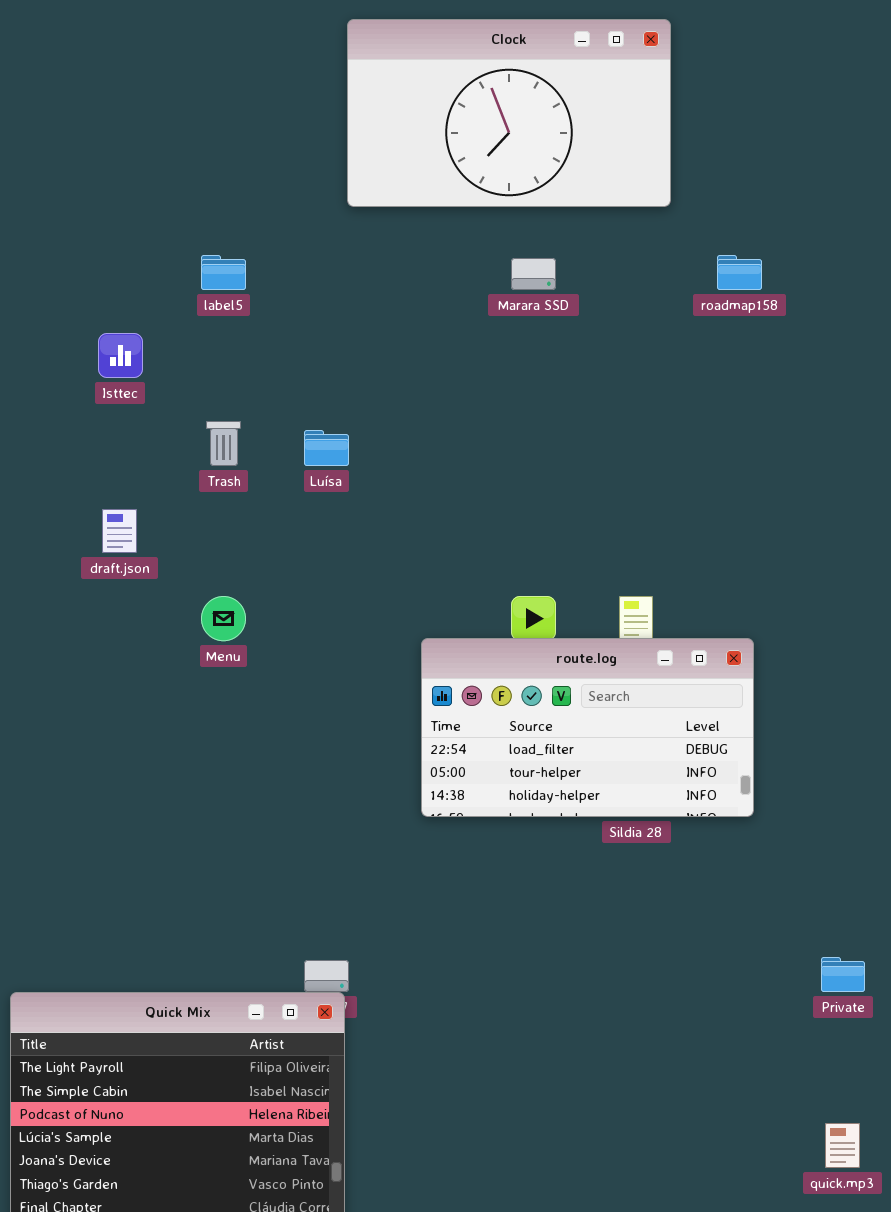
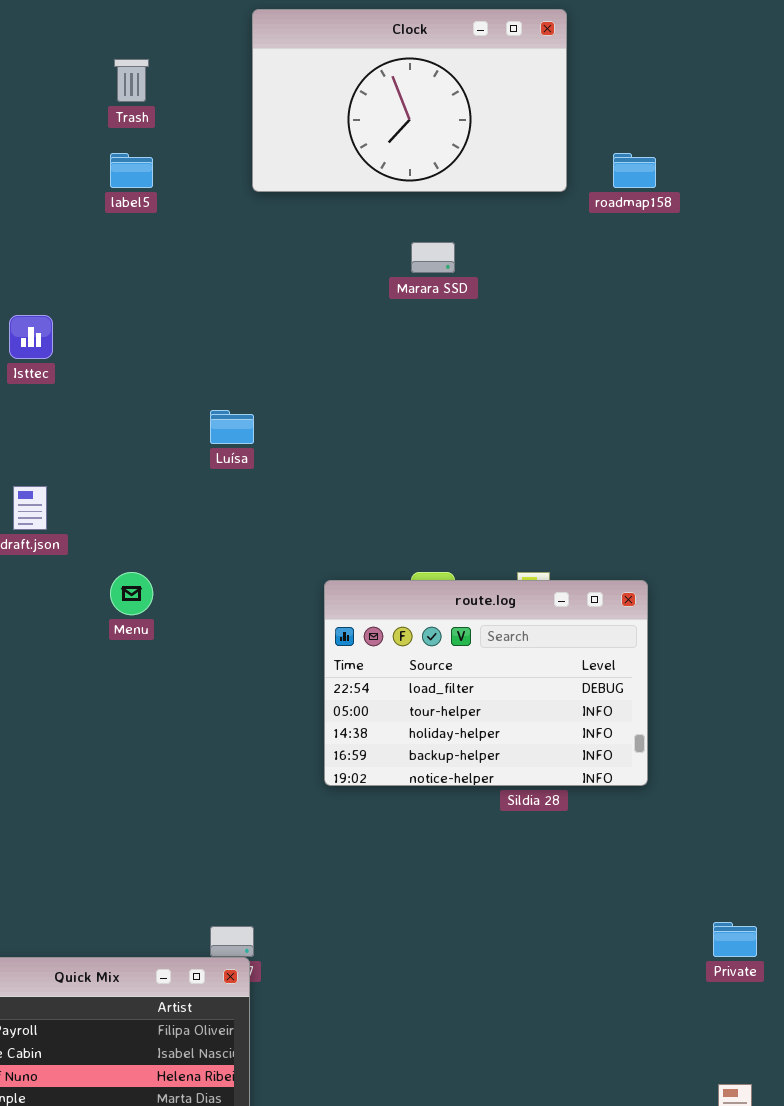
label5: [201,255,246,290] -> [110,153,153,188], moved
roadmap158: [717,255,762,290] -> [613,153,656,188], moved
Trash: [206,421,241,466] -> [114,59,149,102], moved
route.log: [421,638,754,817] -> [324,580,648,786], resized

